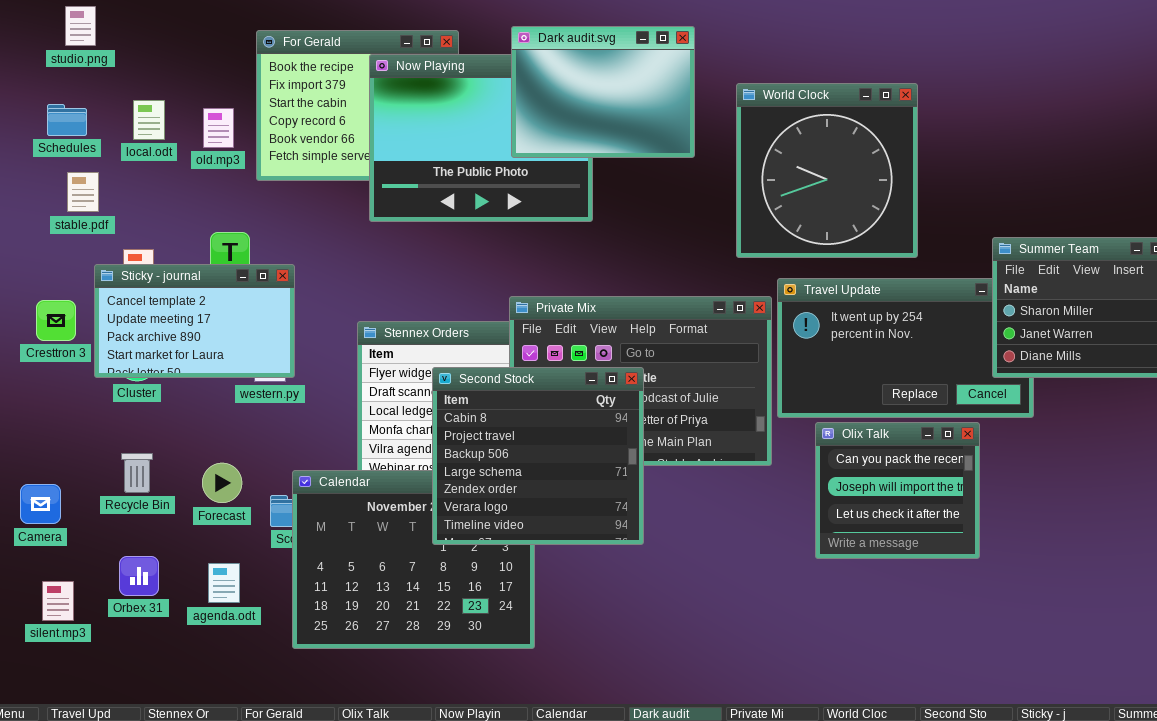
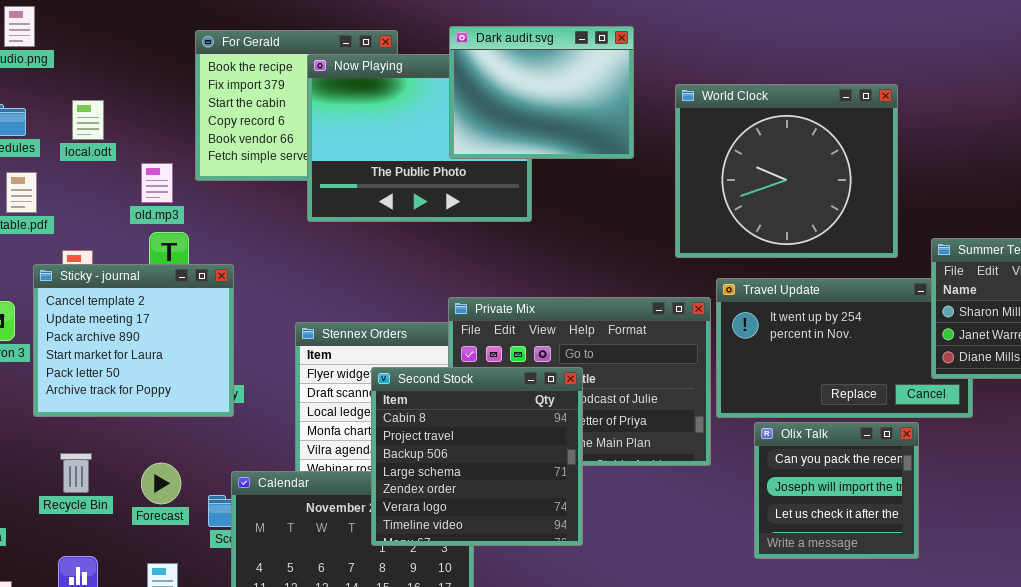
World Clock: [736,83,918,258] -> [675,84,898,258], resized
old.mp3: [203,108,234,148] -> [141,163,173,203], moved
Sticky - journal: [94,264,295,378] -> [33,264,234,417], resized

